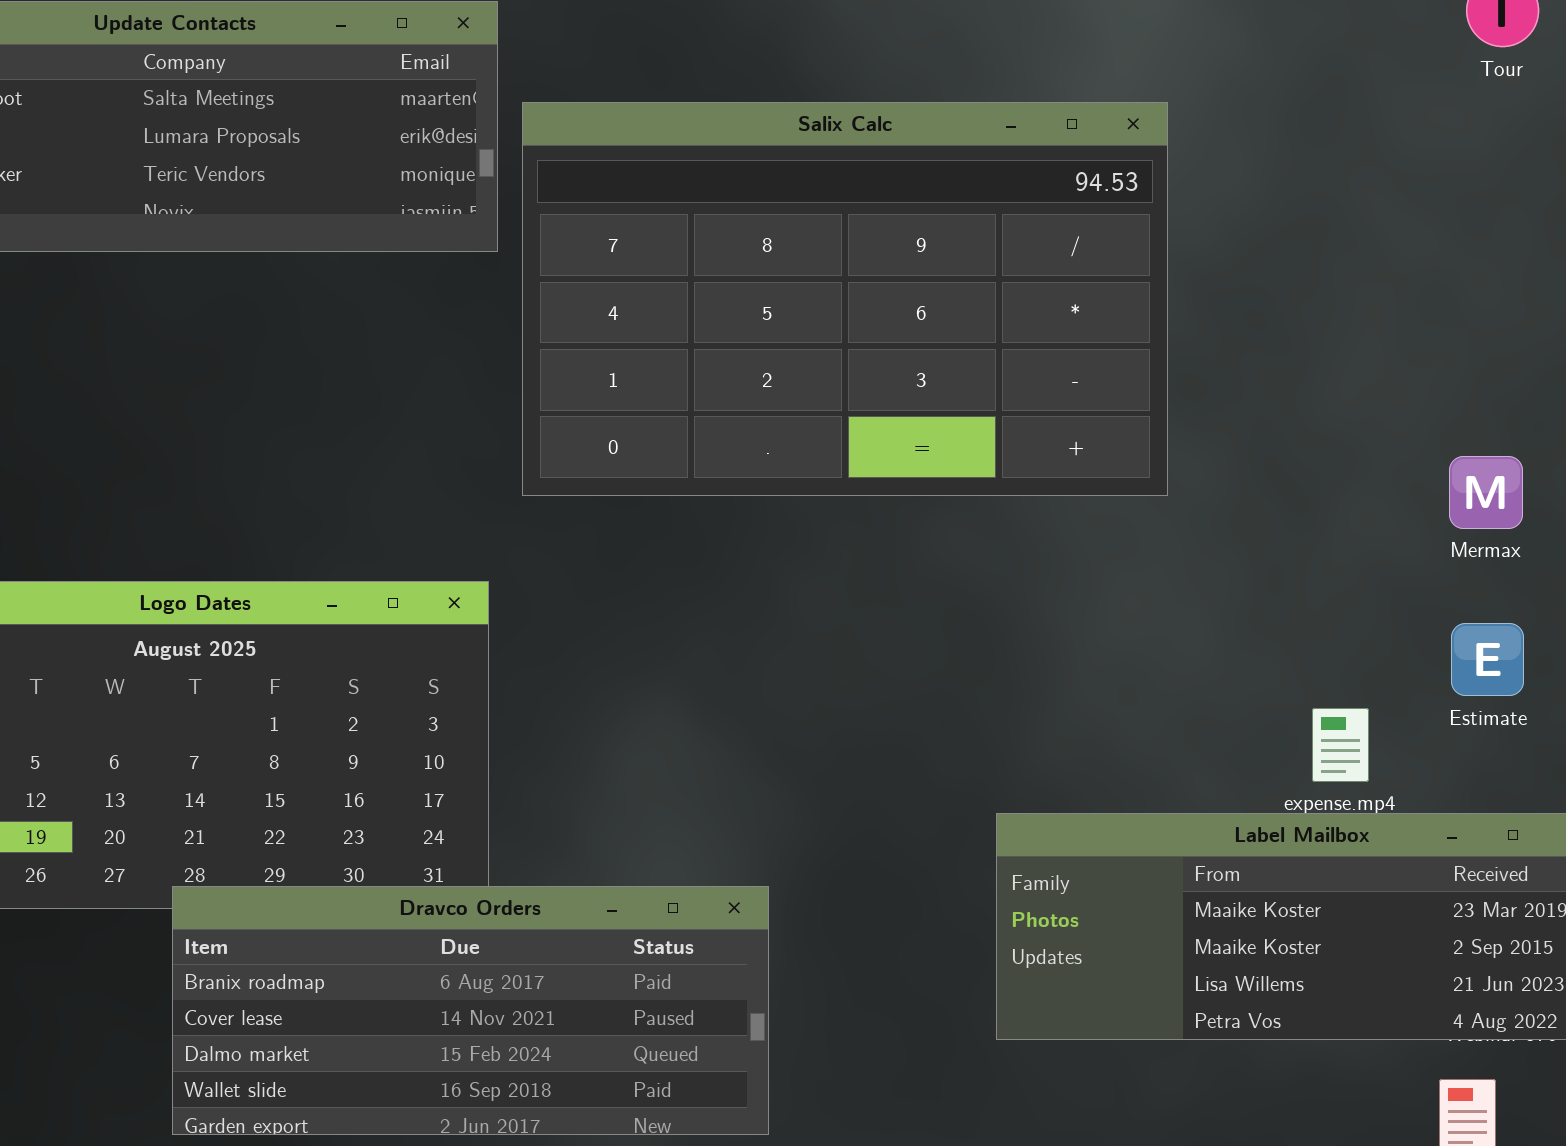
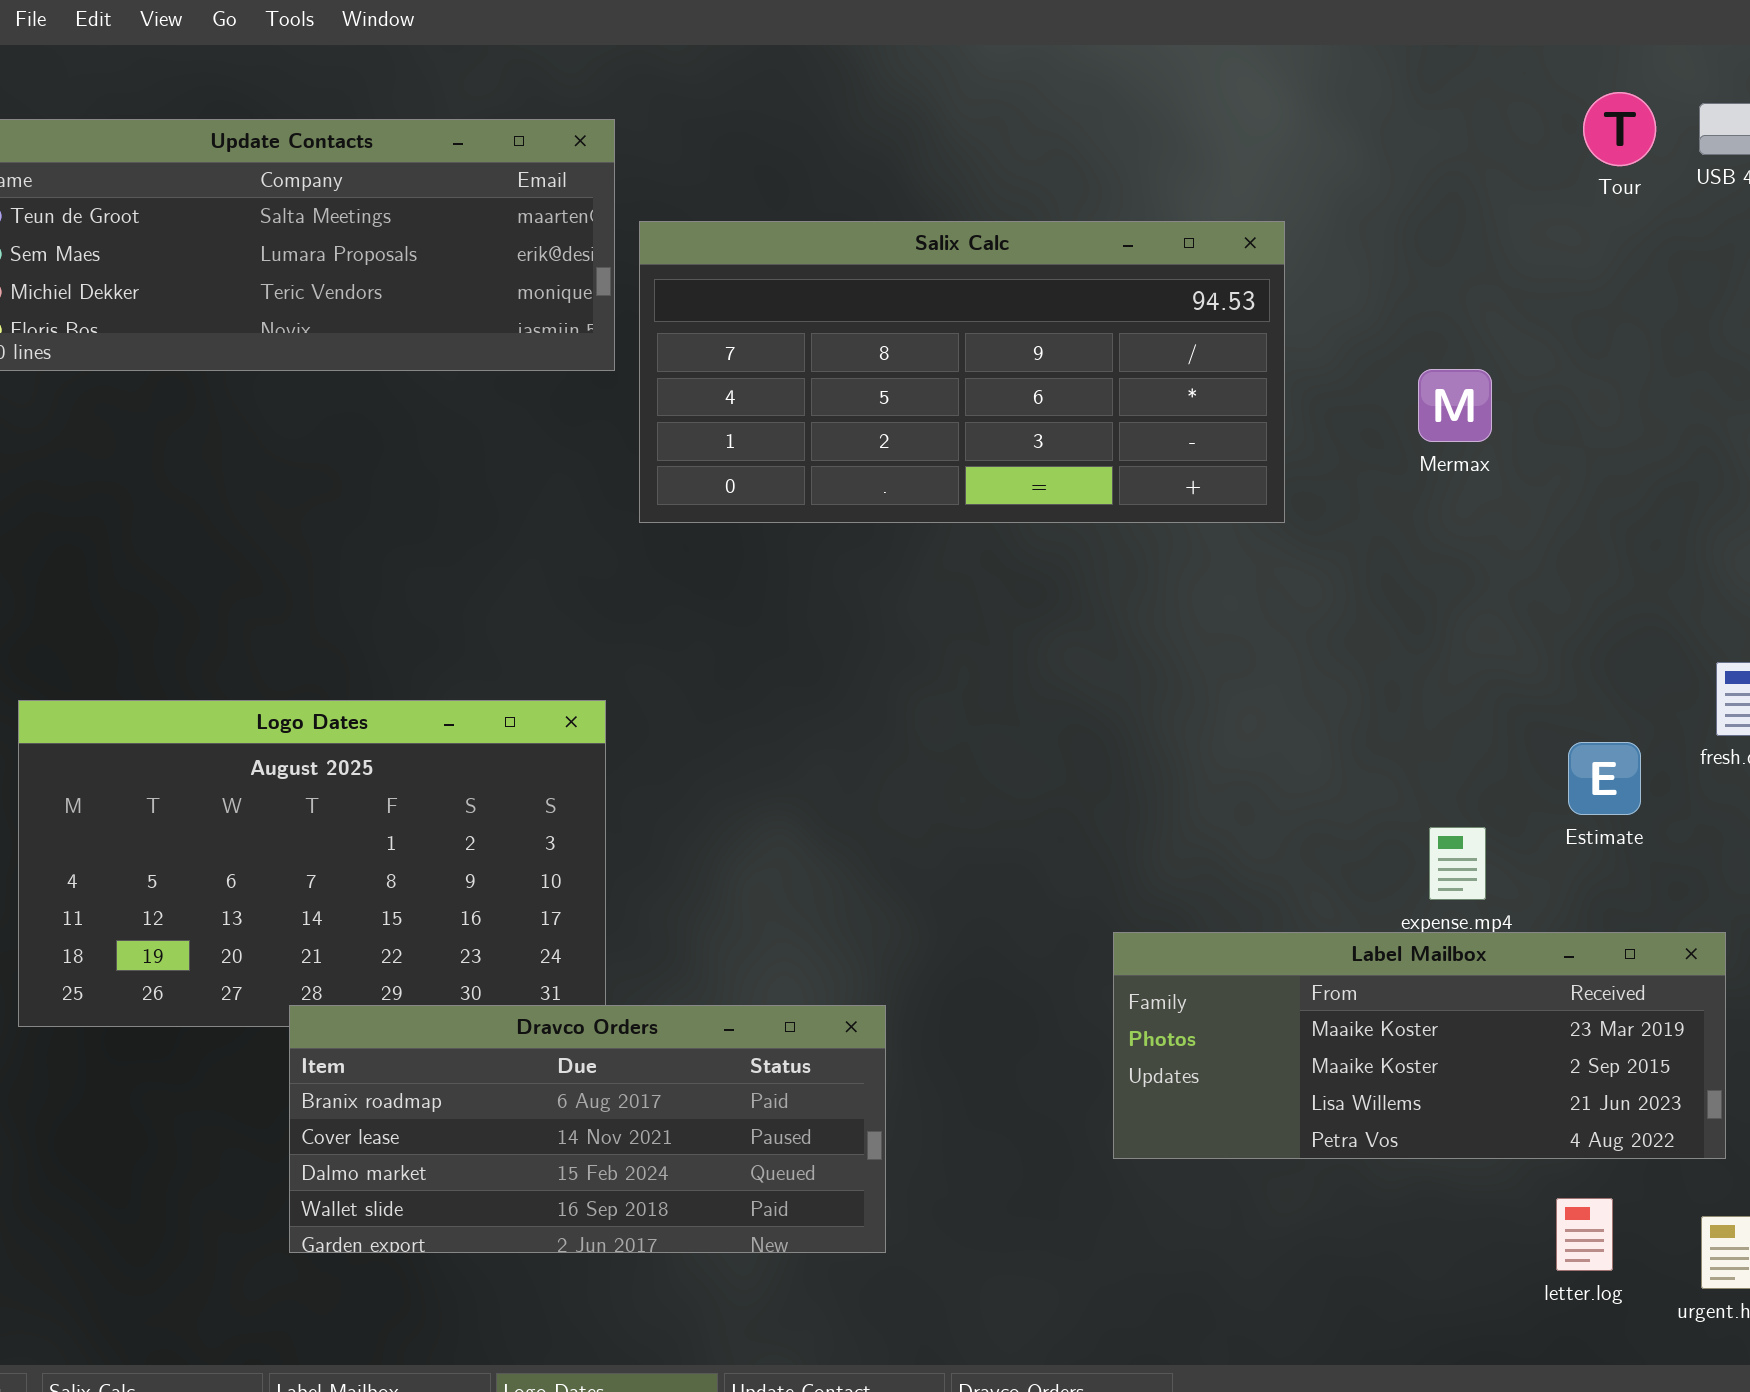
Salix Calc: [522,102,1168,496] -> [639,221,1285,523], resized
Mermax: [1449,456,1523,529] -> [1418,369,1492,442], moved

